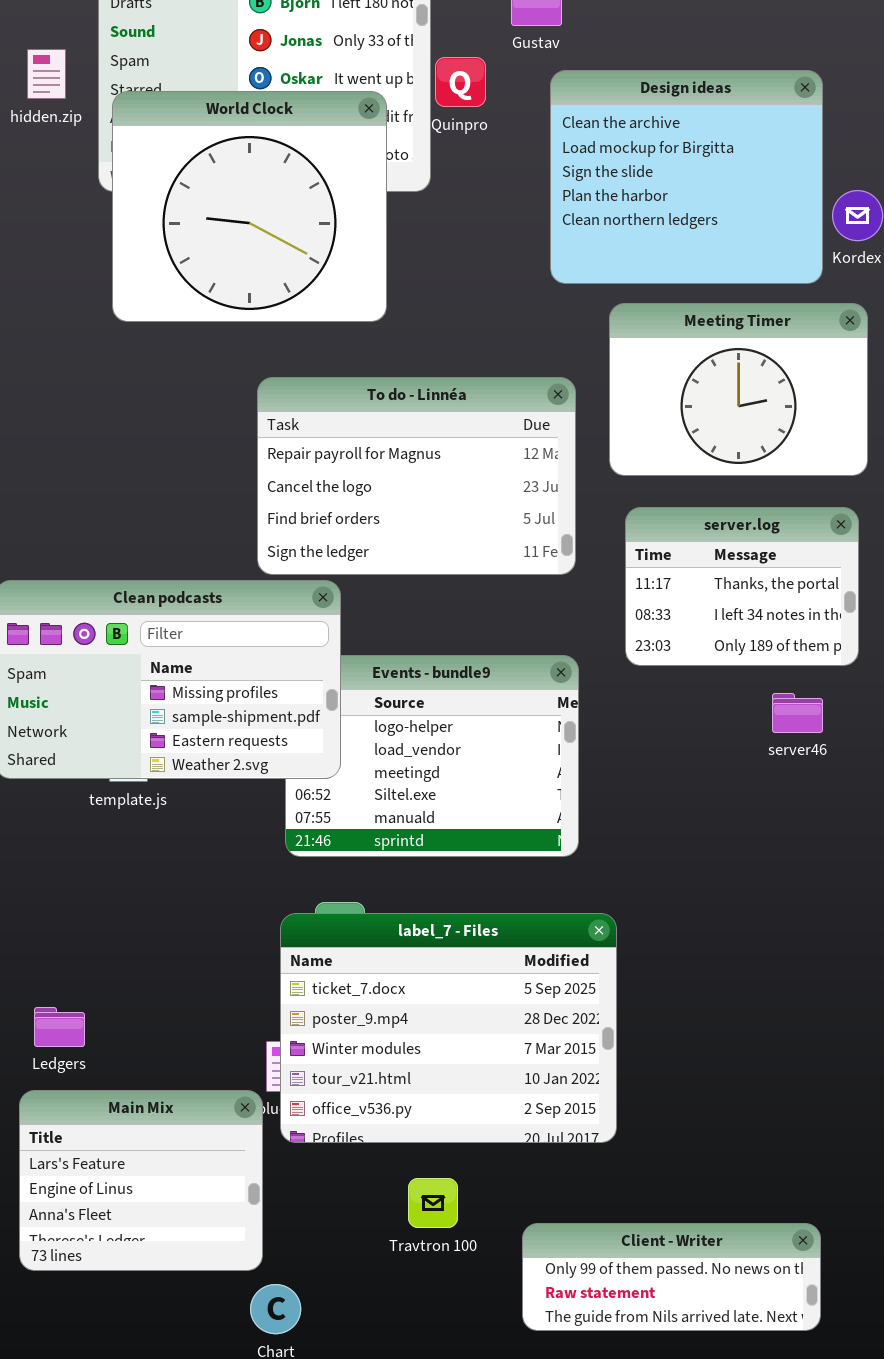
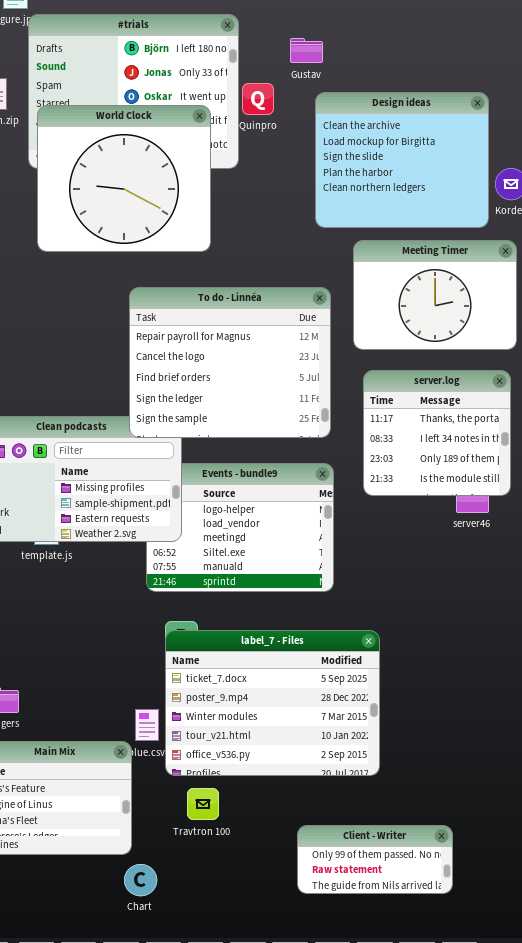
To do - Linnéa: [257,377,576,575] -> [129,287,331,438], resized
server.log: [625,507,859,666] -> [363,370,511,496], resized
label_7 - Files: [280,913,617,1143] -> [165,630,380,776], moved
Travtron 100: [408,1178,458,1228] -> [187,788,219,820], moved
Client - Writer: [522,1223,821,1331] -> [297,825,453,894], resized

